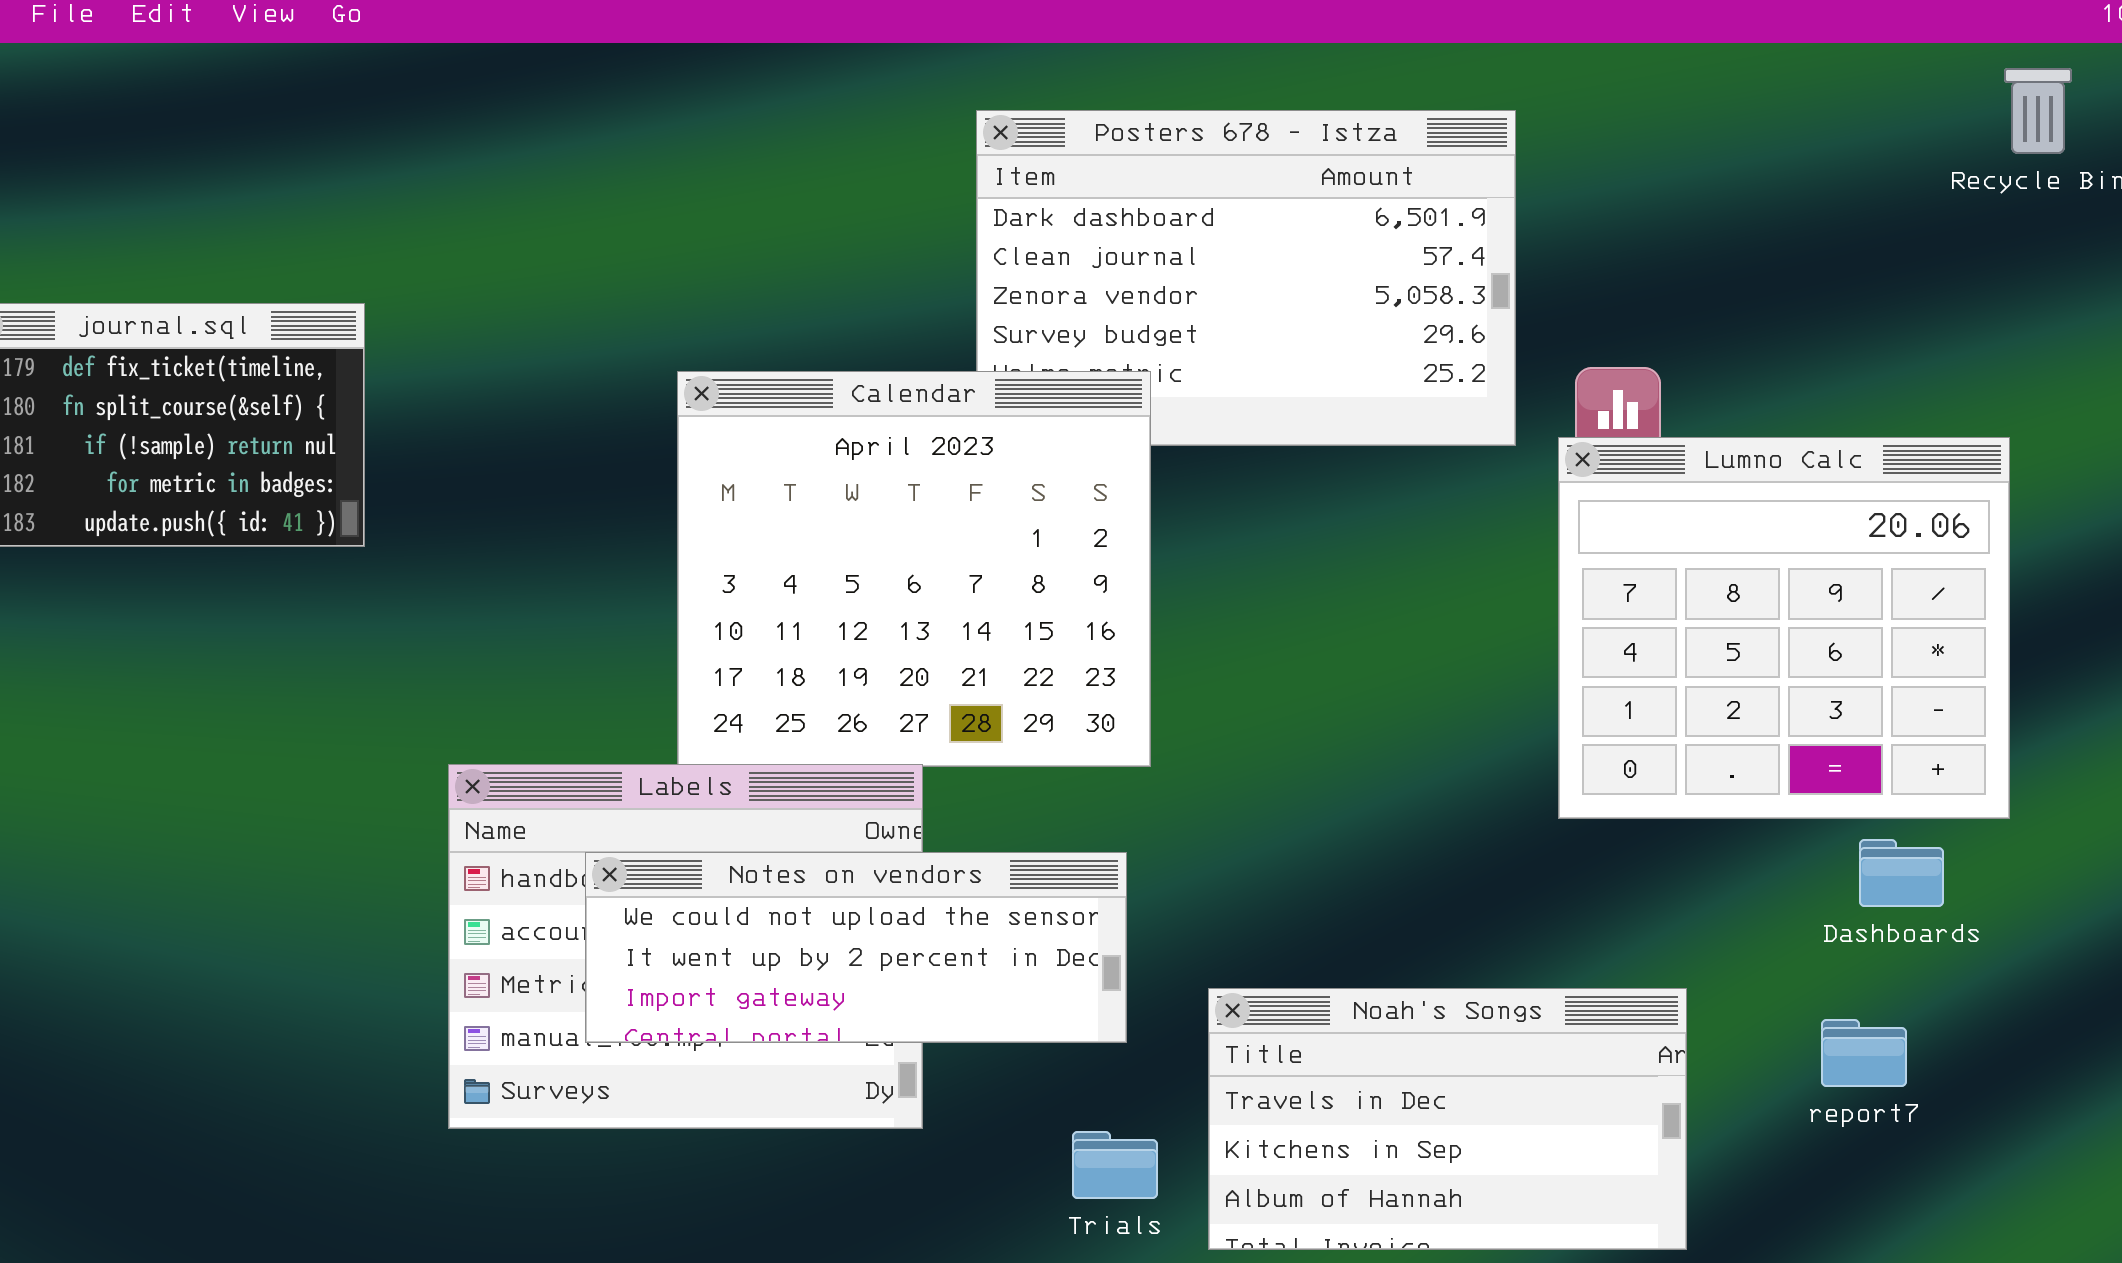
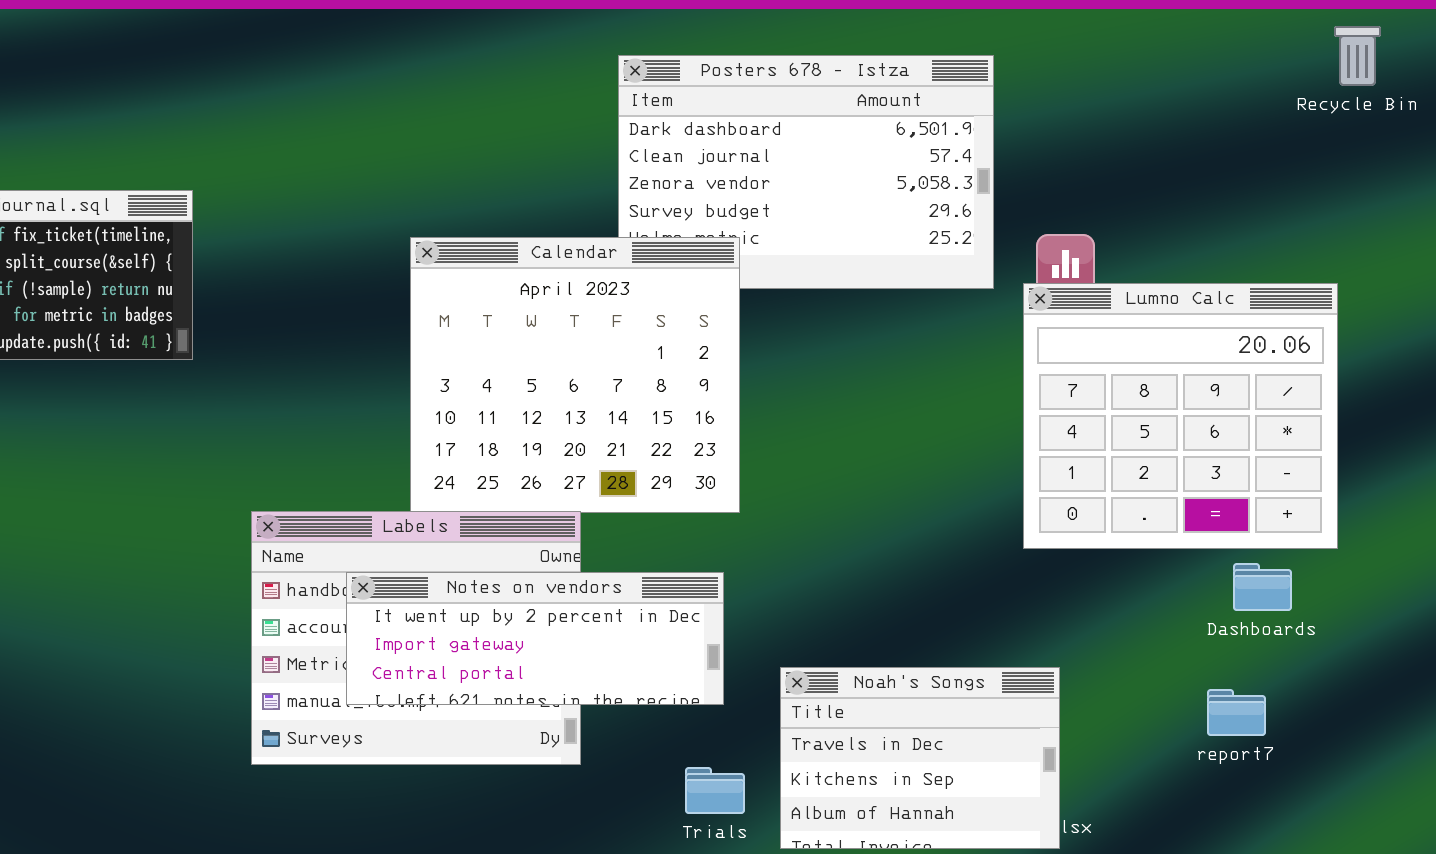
Notes on vendors: [585,852,1127,1043] -> [346,572,724,705], scrolled down 1 row
Noah's Songs: [1208,988,1687,1250] -> [780,667,1060,849], resized

